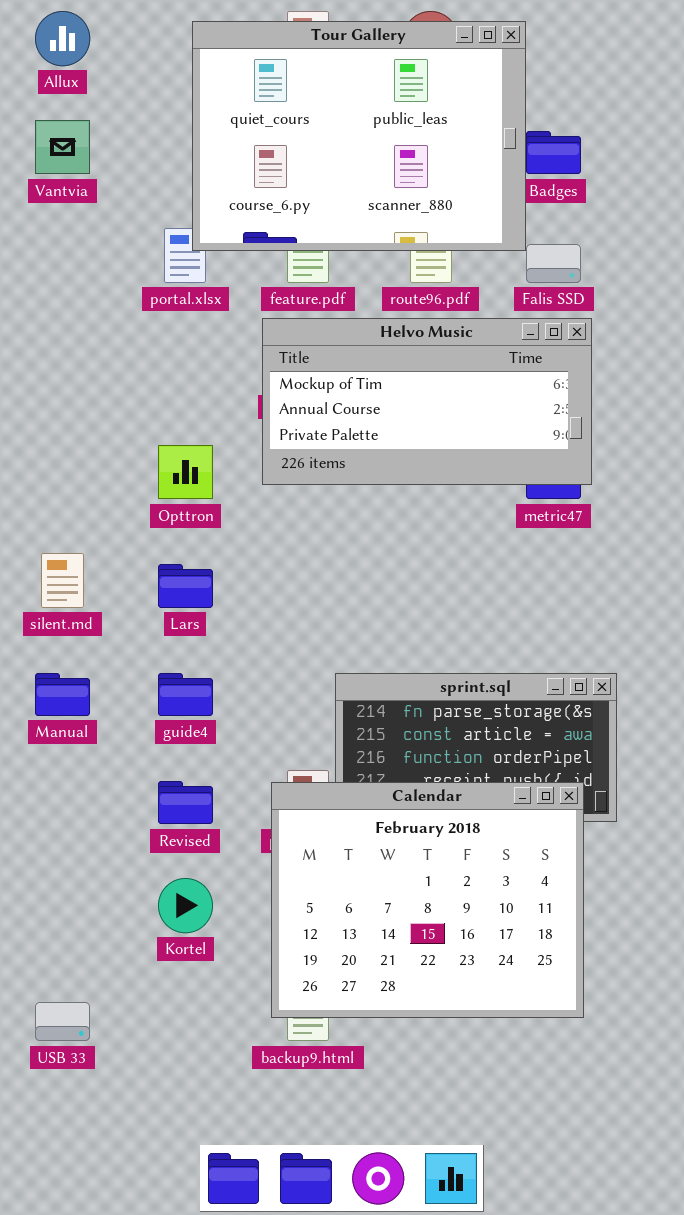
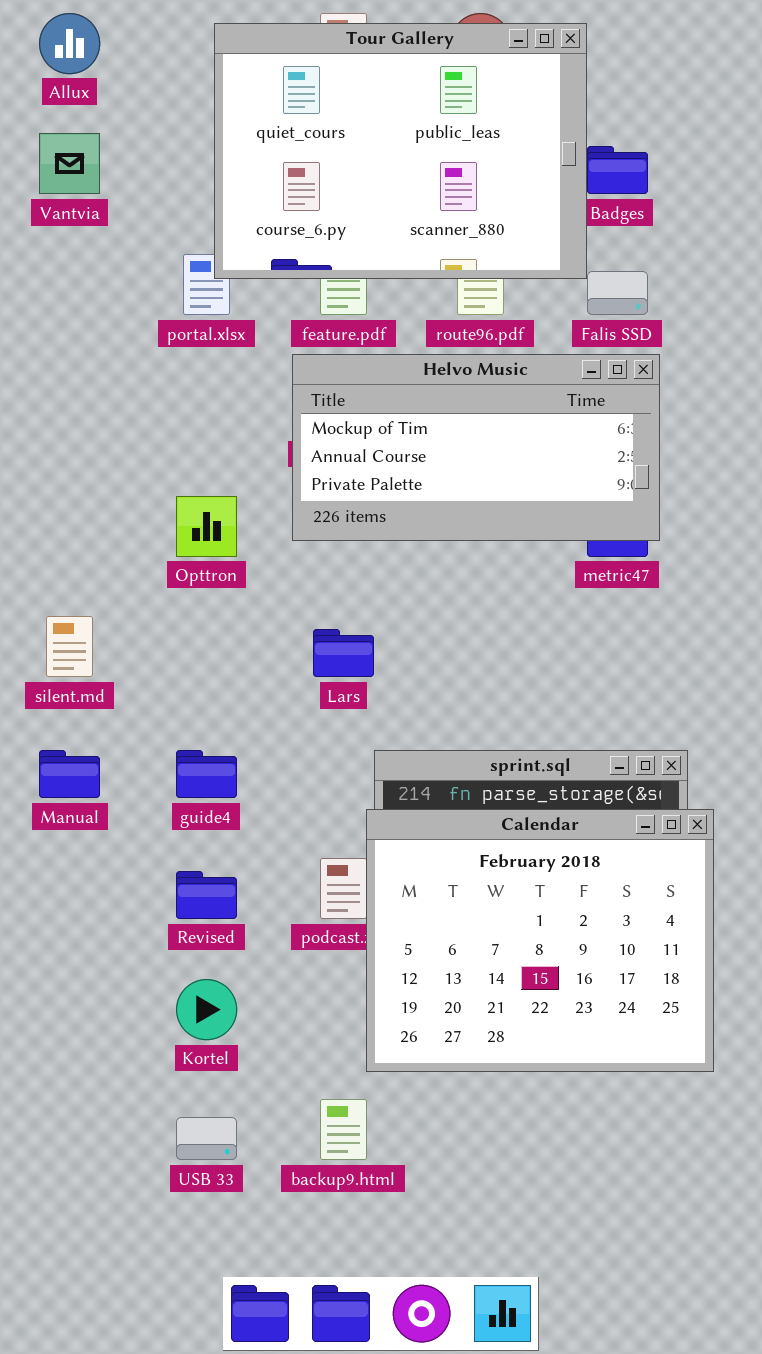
Lars: [158,564,213,608] -> [313,629,374,677], moved
Calendar: [271,782,584,1018] -> [366,809,714,1072], moved
USB 33: [35,1002,90,1041] -> [176,1117,237,1160], moved

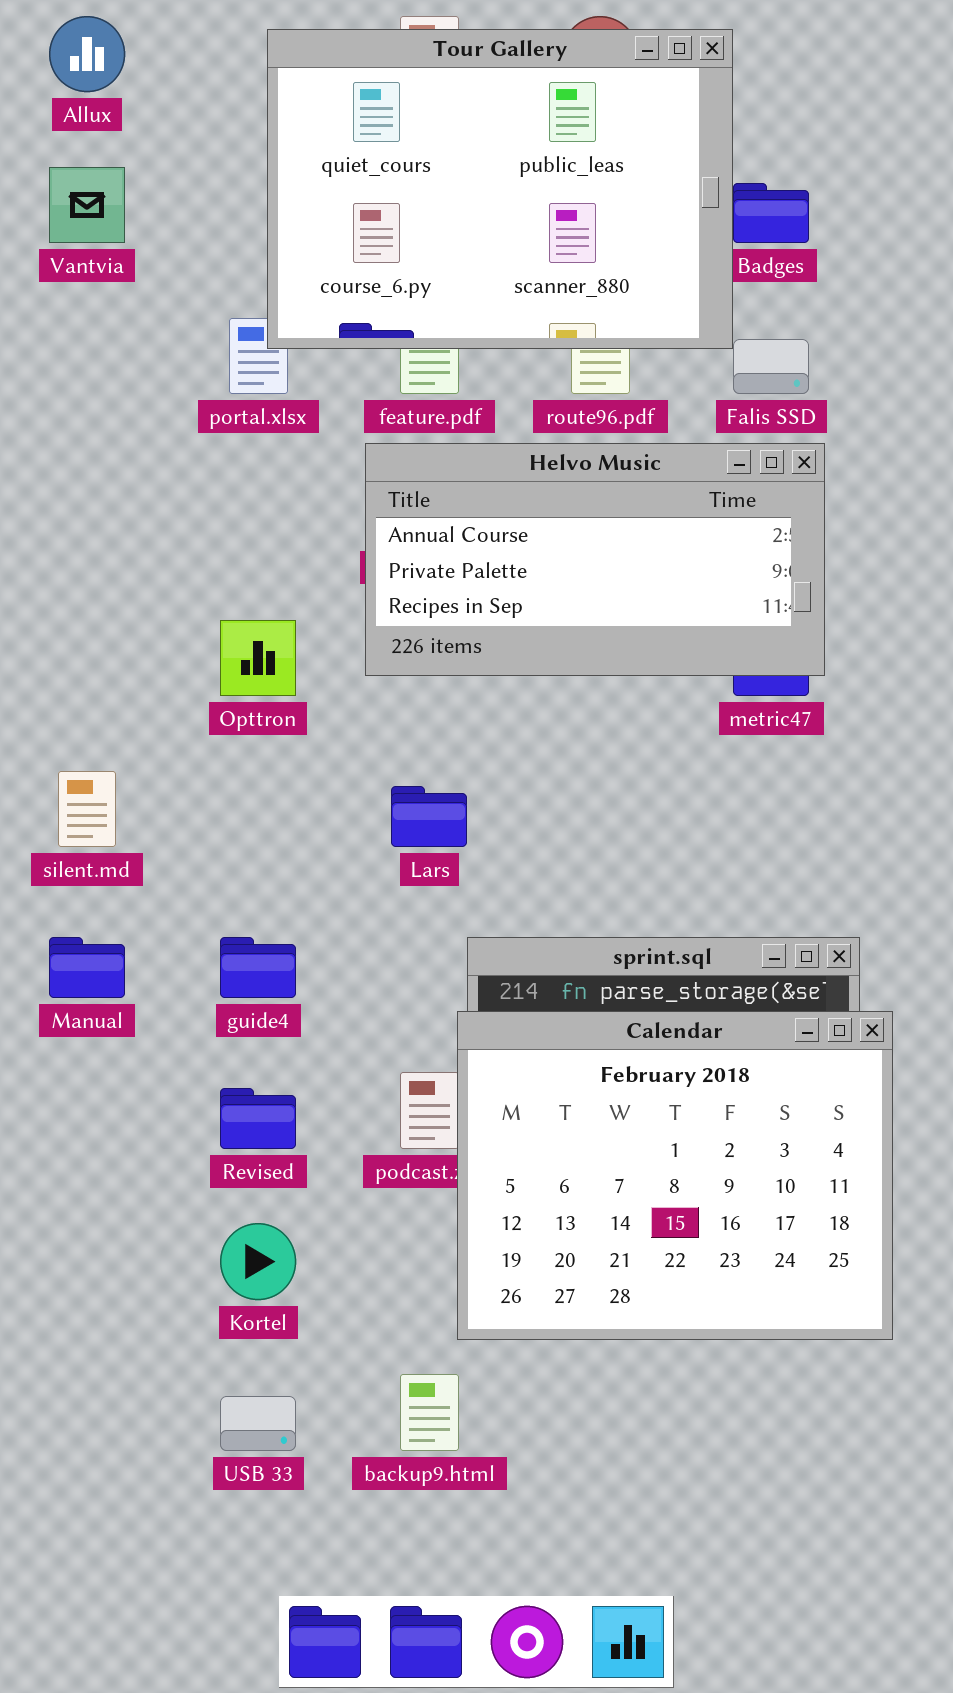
Helvo Music: [292,354,660,541] -> [365,443,825,676], scrolled down 1 row

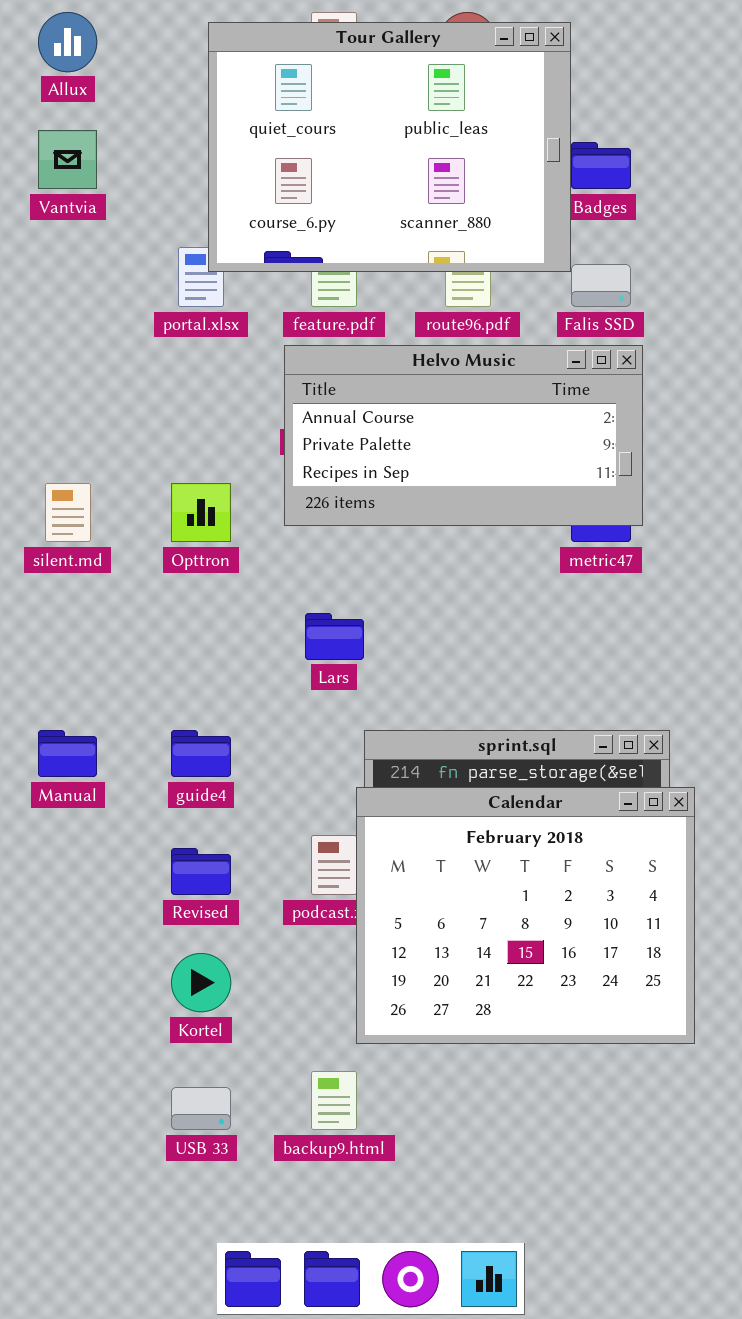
silent.md: [58,771,116,847] -> [45,483,91,542], moved

